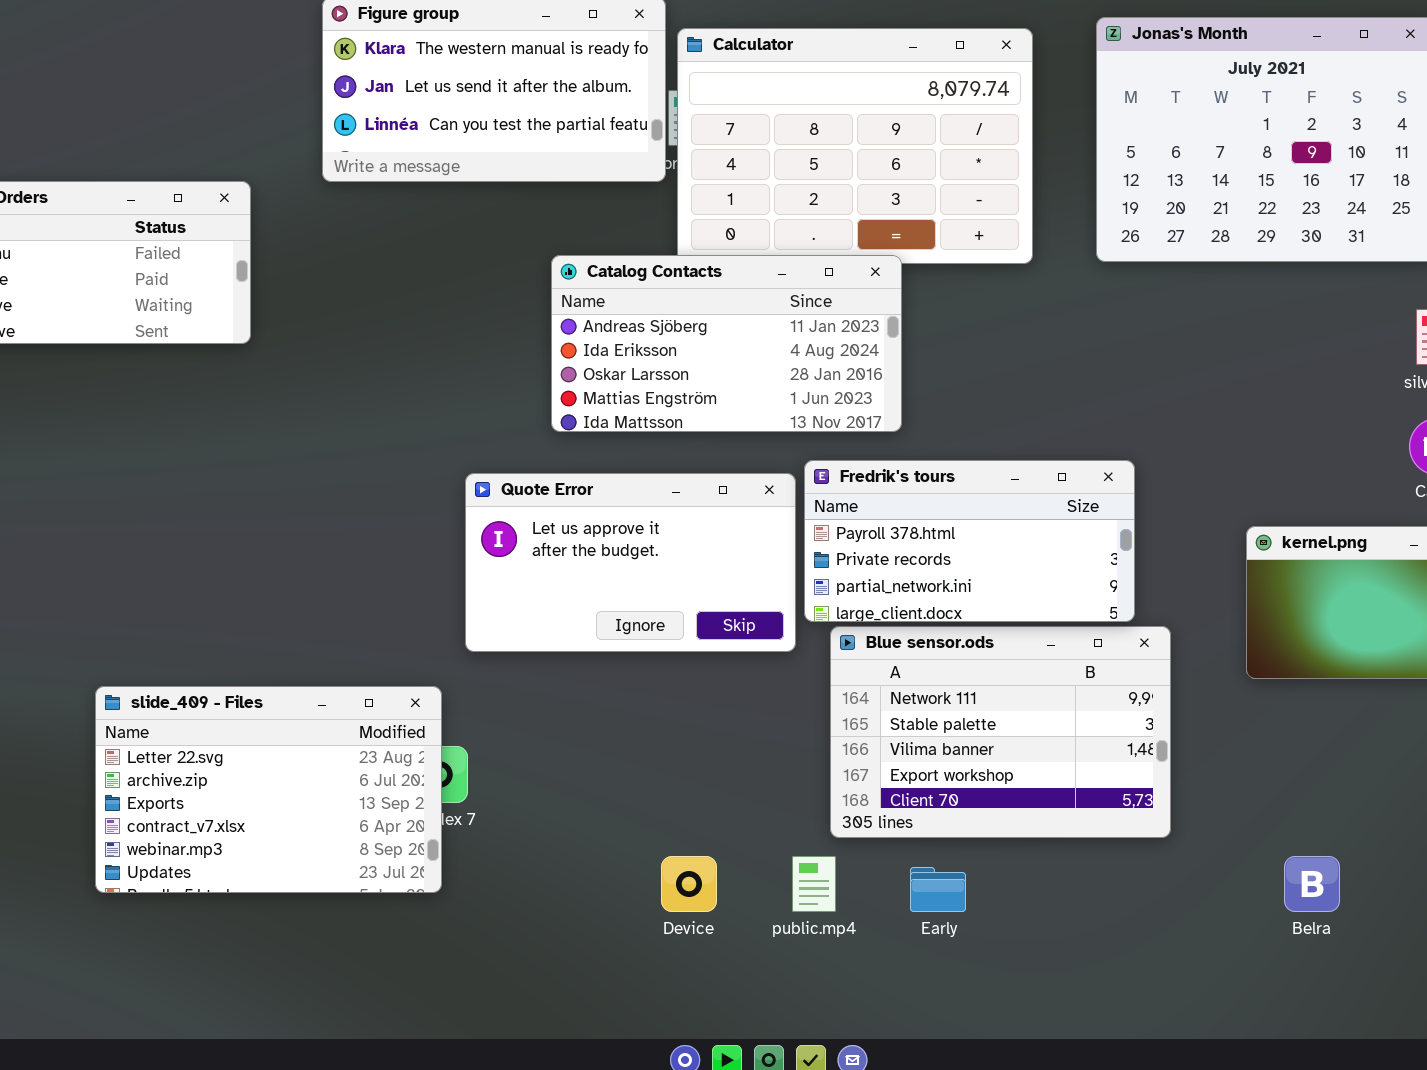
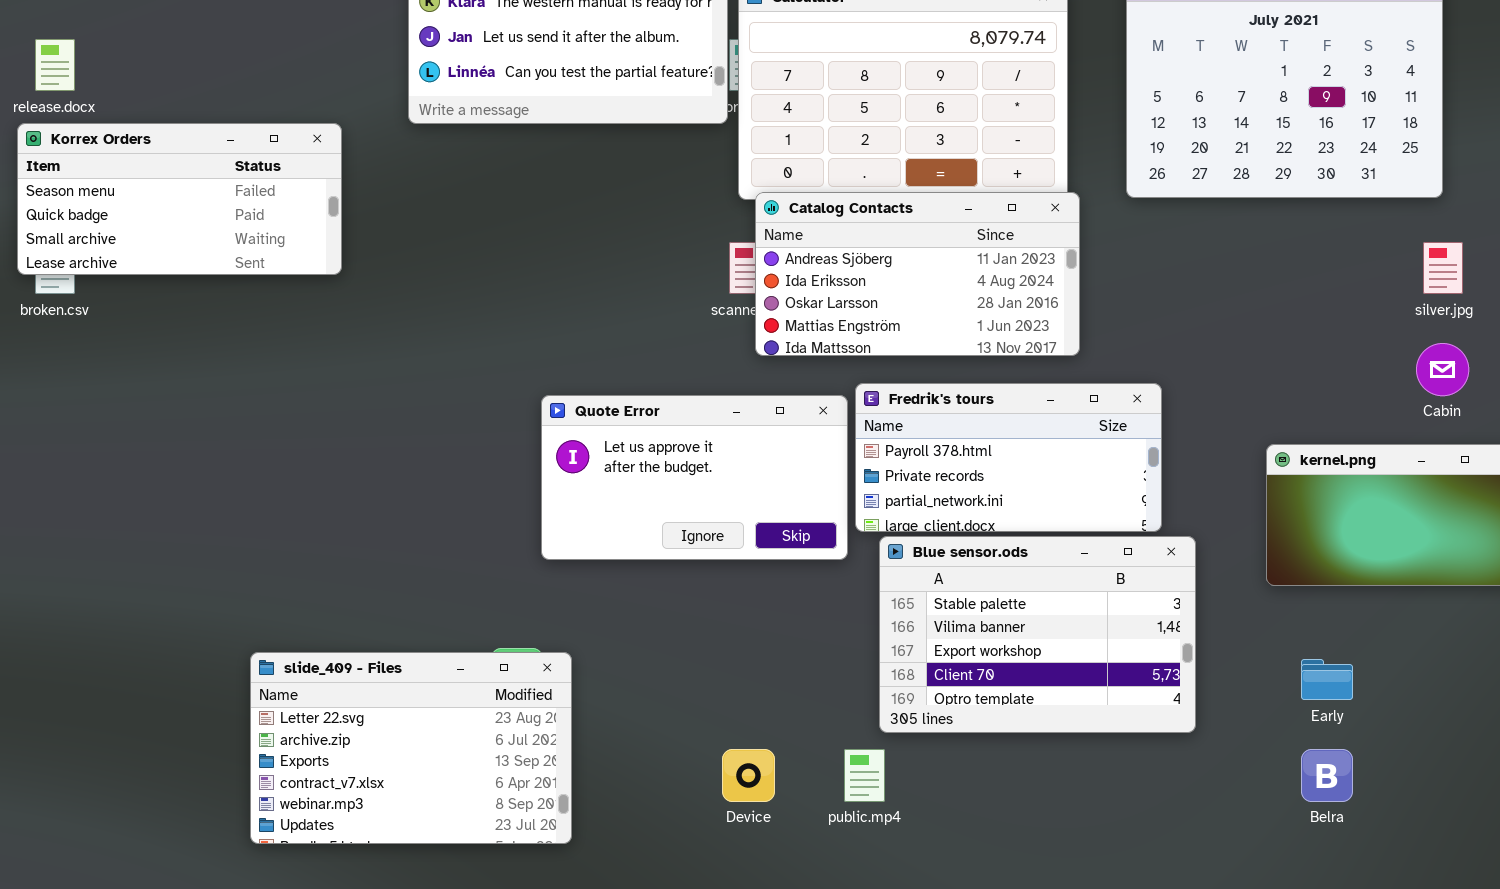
Catalog Contacts: [551,255,902,432] -> [755,192,1080,356], moved
Blue sensor.ods: [830,626,1171,838] -> [879,536,1196,733], scrolled down 1 row
slide_409 - Files: [95,686,442,893] -> [250,652,572,844], moved
Early: [910,867,966,912] -> [1301,659,1353,700], moved

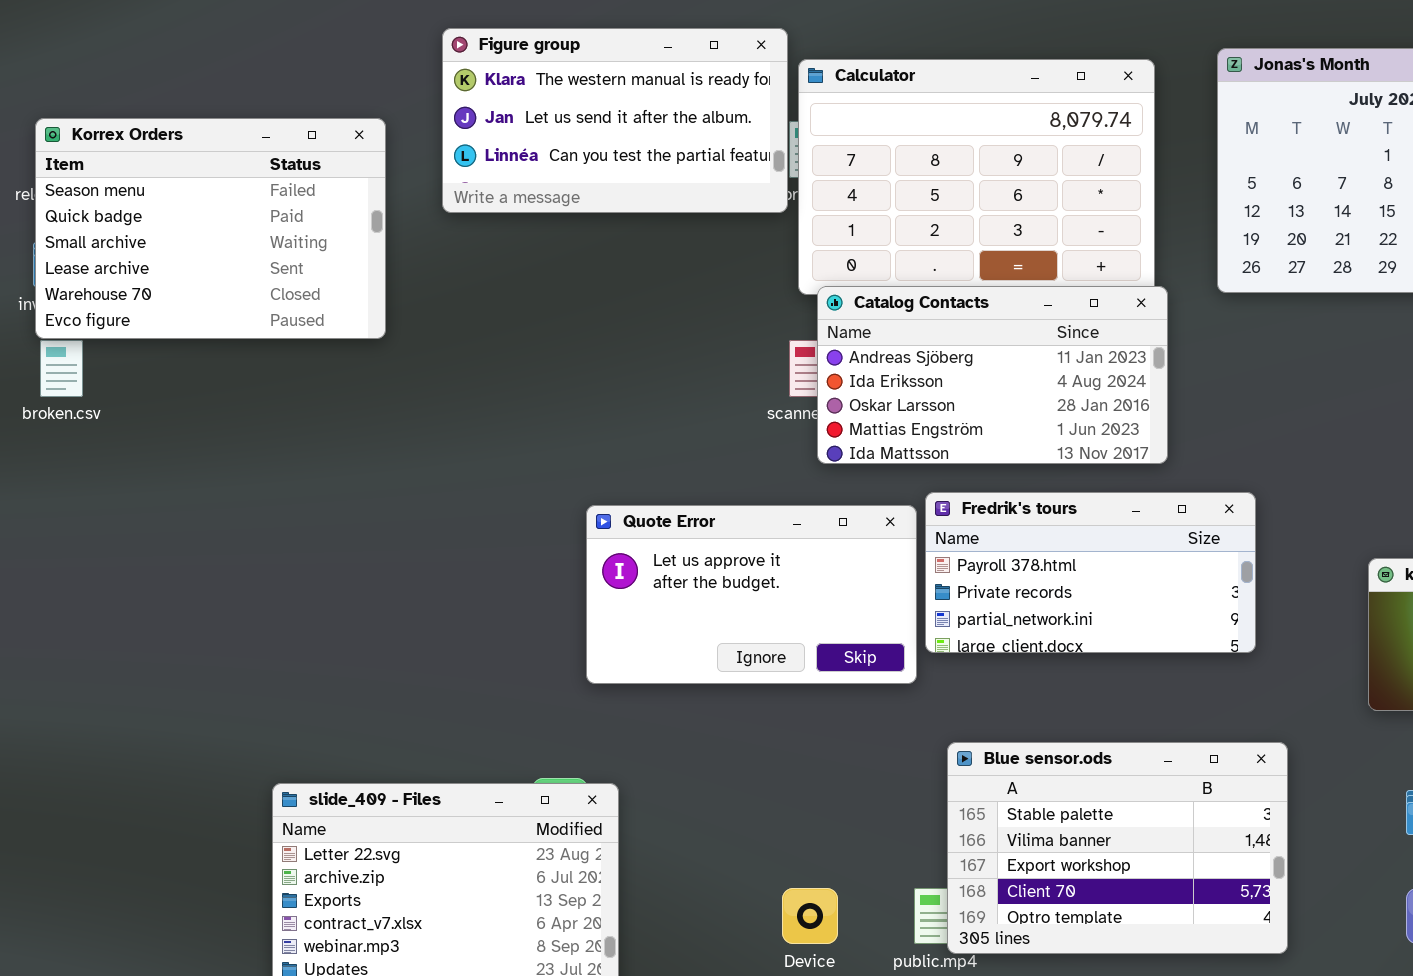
Korrex Orders: [17,123,342,275] -> [35,118,386,339], moved, resized
Blue sensor.ods: [879,536,1196,733] -> [947,742,1288,954], moved

